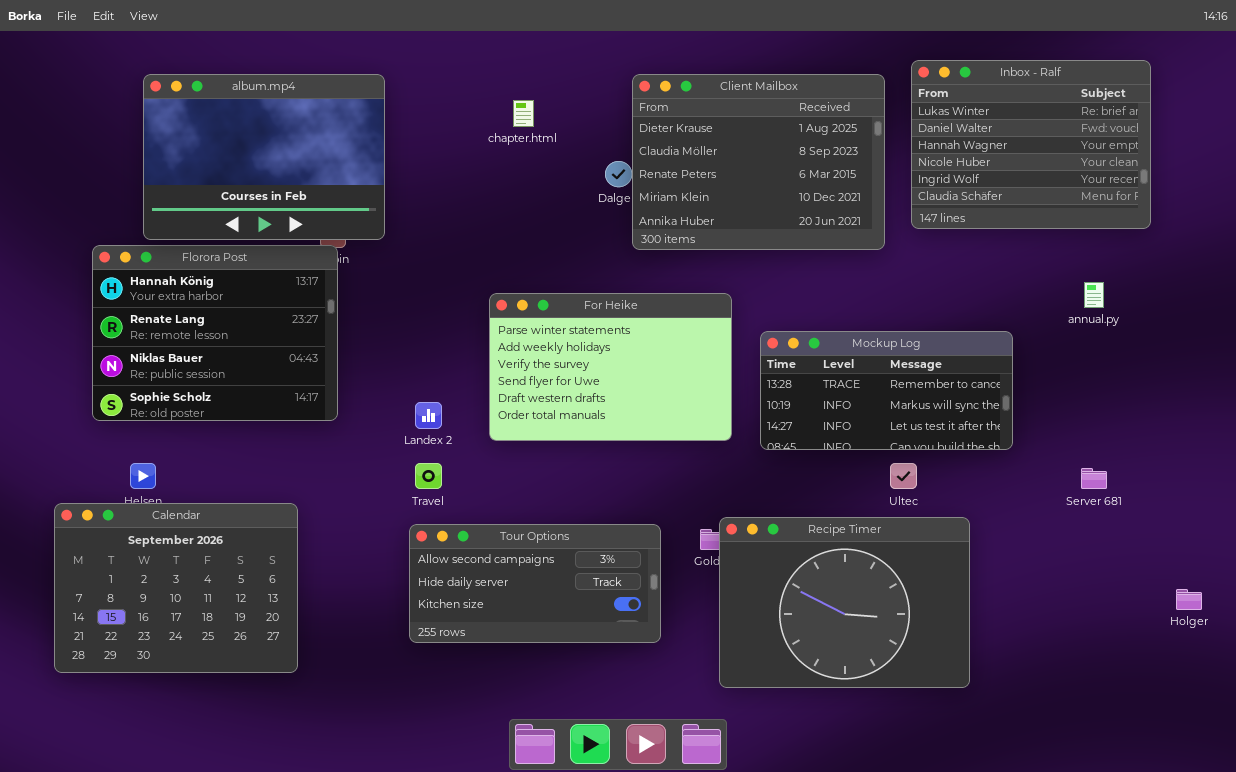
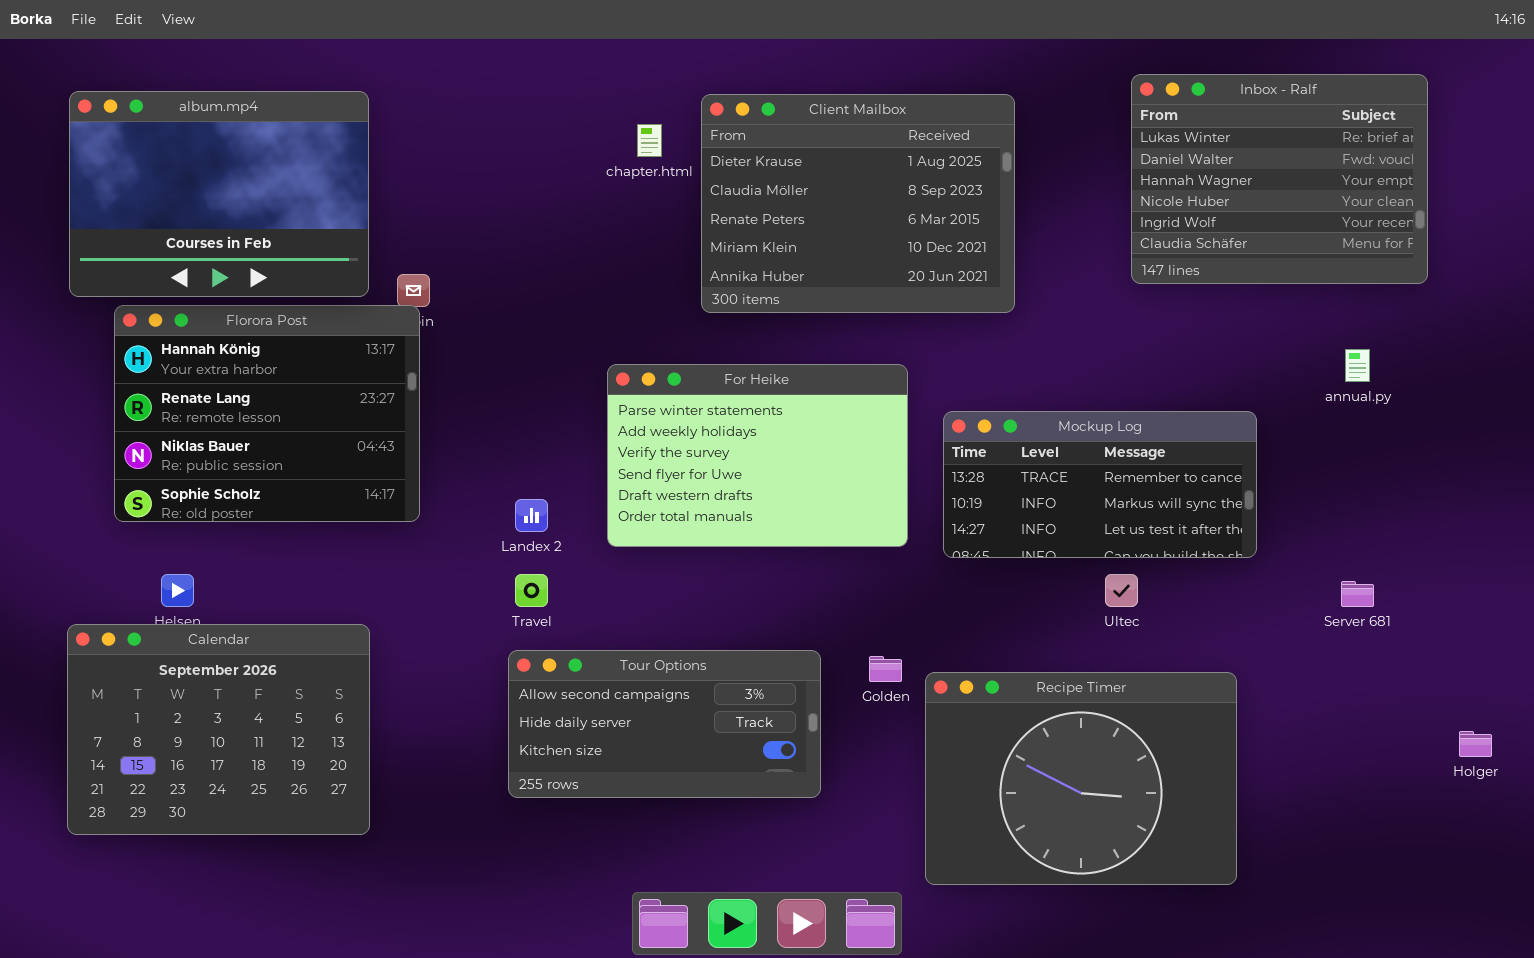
album.mp4: [143,74,385,240] -> [69,91,369,297], moved
Client Mailbox: [632,74,885,250] -> [701,94,1015,313], moved
Recipe Timer: [719,517,970,688] -> [925,672,1237,885], moved

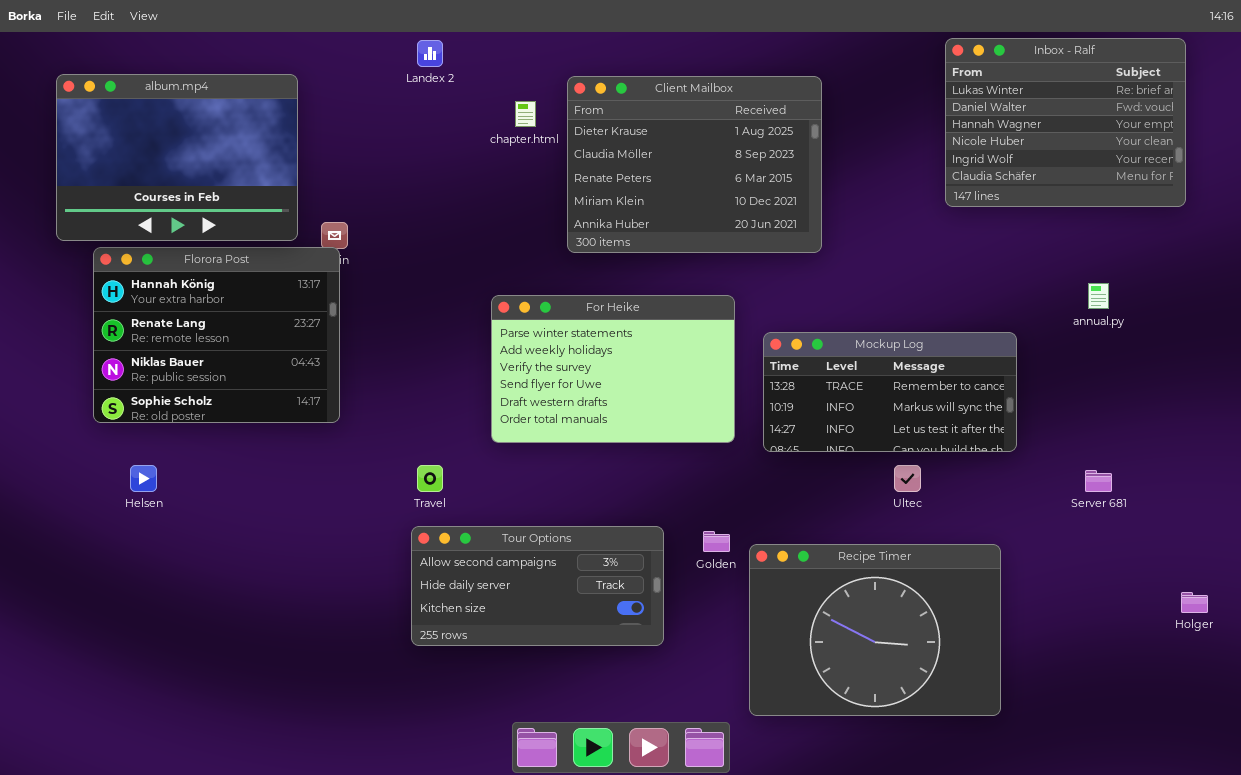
Inbox - Ralf: [1131,74,1428,284] -> [945,38,1186,207], moved
Landex 2: [515,499,548,532] -> [417,40,443,67], moved
Calendar: [67,624,370,835] -> none, closed

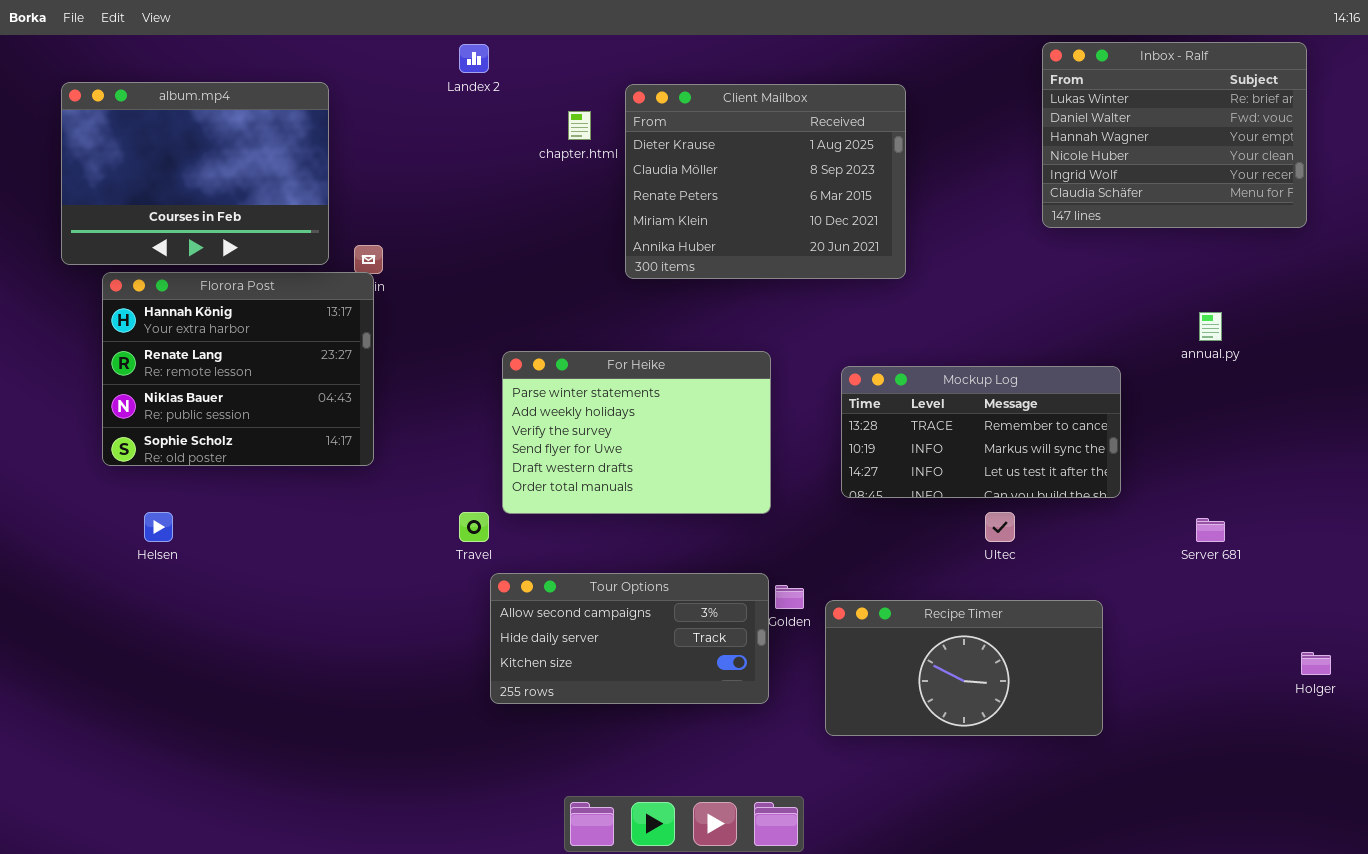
For Heike: [491,295,735,443] -> [502,351,771,514], moved
Tour Options: [411,526,664,646] -> [490,573,769,704], moved
Recipe Timer: [749,544,1001,716] -> [825,600,1103,736], resized

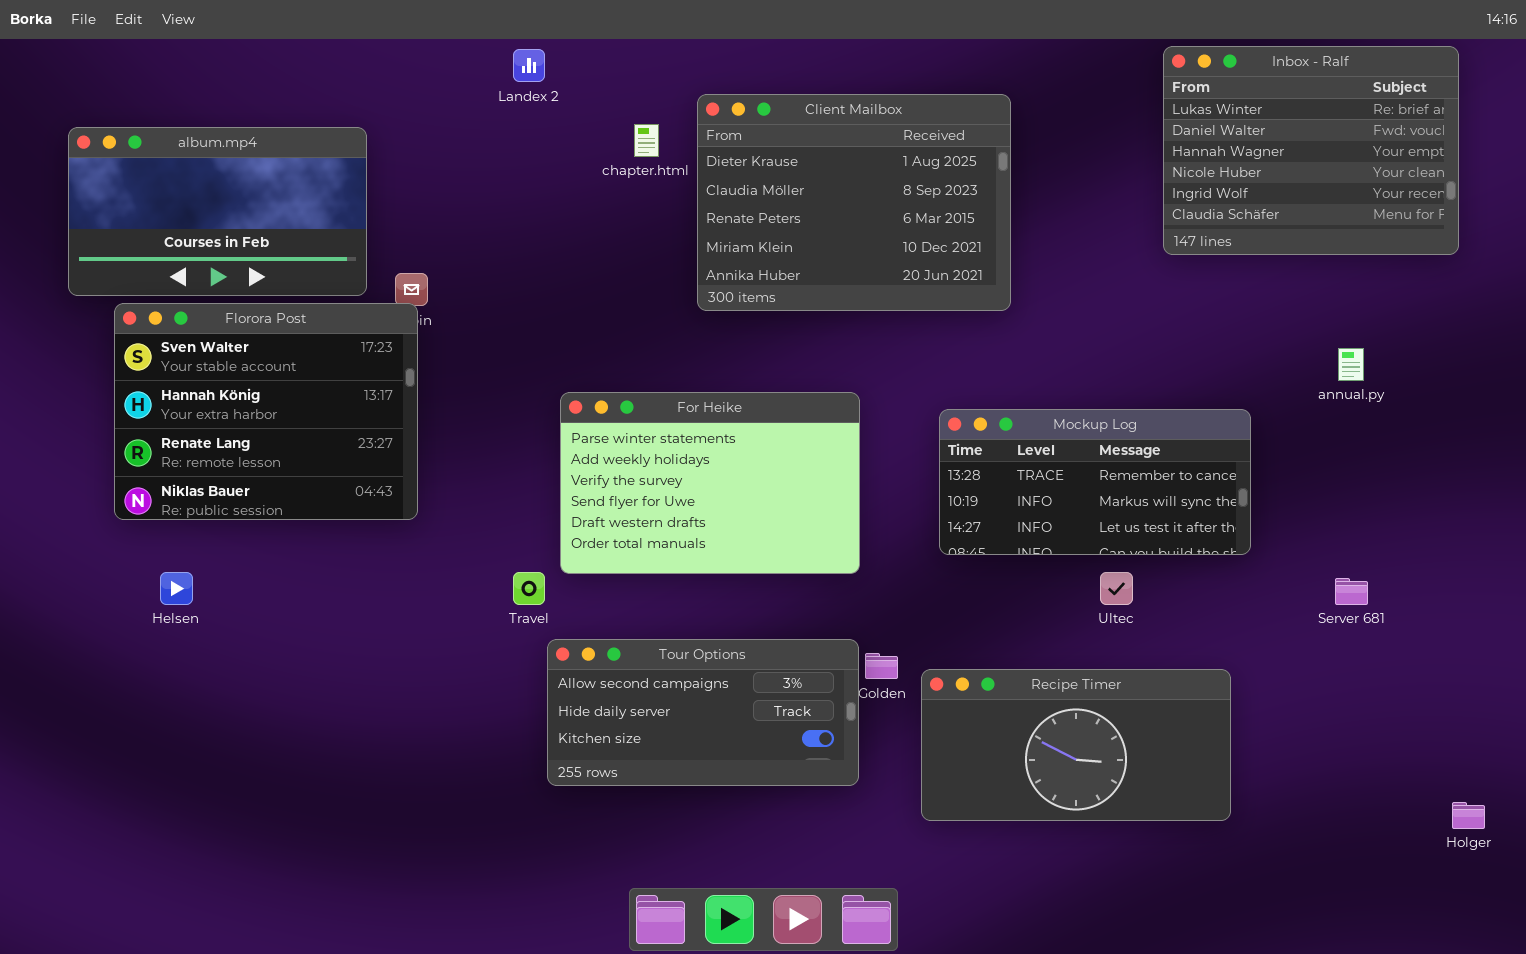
album.mp4: [61,82,329,265] -> [68,127,367,296], resized
Florora Post: [102,272,374,466] -> [114,303,418,520], scrolled up 1 row
Holger: [1301,652,1331,675] -> [1452,802,1485,829], moved

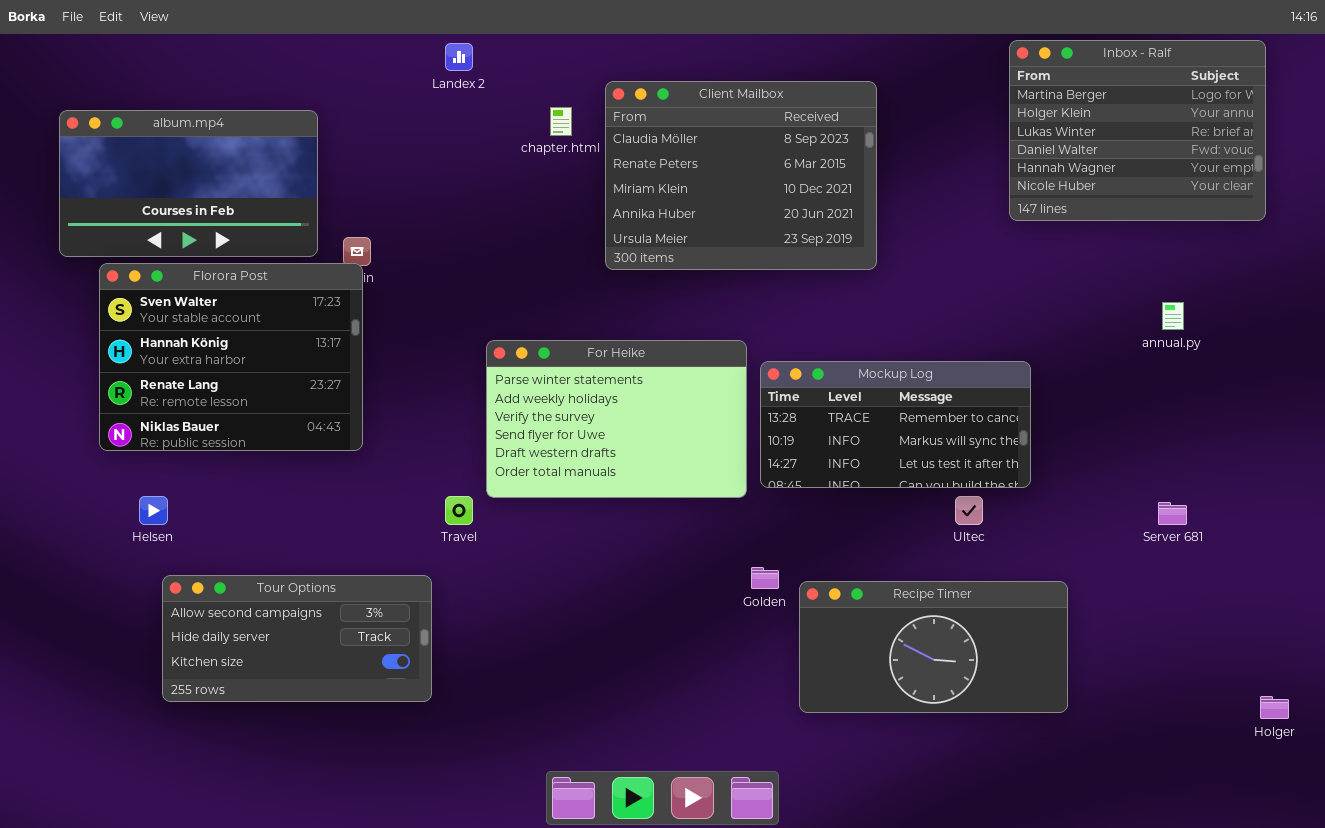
Inbox - Ralf: [1163,46,1459,255] -> [1009,40,1266,221], scrolled up 2 rows
Client Mailbox: [697,94,1011,311] -> [605,81,877,270], scrolled down 1 row
Mockup Log: [939,409,1251,555] -> [760,361,1031,488], moved
Tour Options: [547,639,859,786] -> [162,575,432,702], moved

